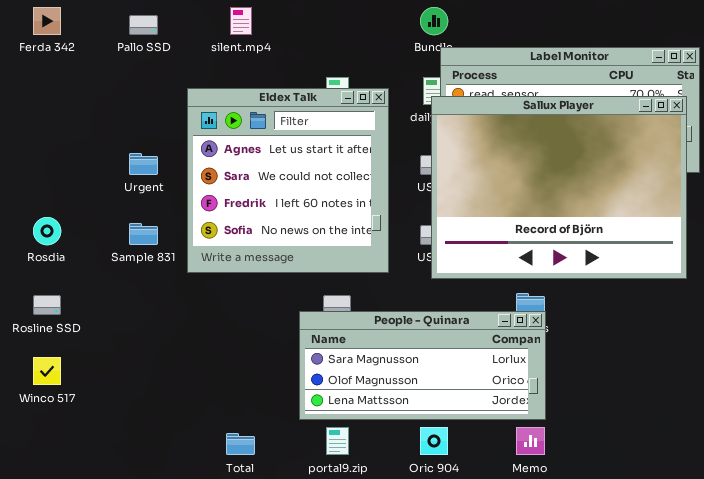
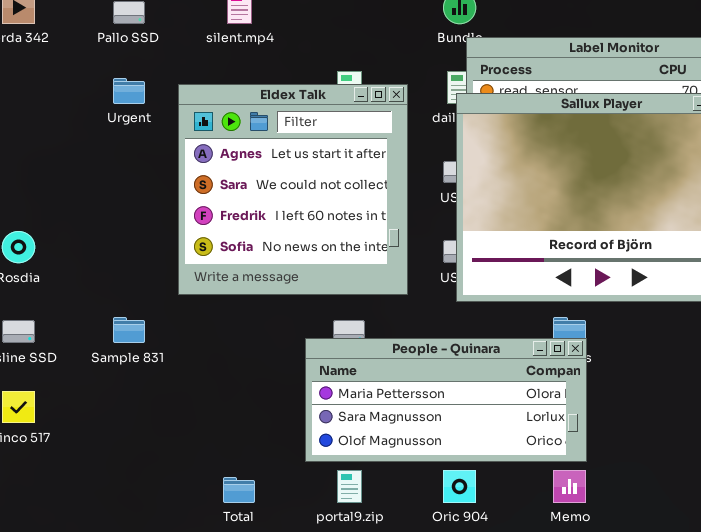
Urgent: [129,153,158,175] -> [113,78,145,104], moved
Sample 831: [129,223,158,245] -> [113,317,145,343], moved
People - Quinara: [299,311,546,420] -> [305,338,587,462], scrolled up 1 row

